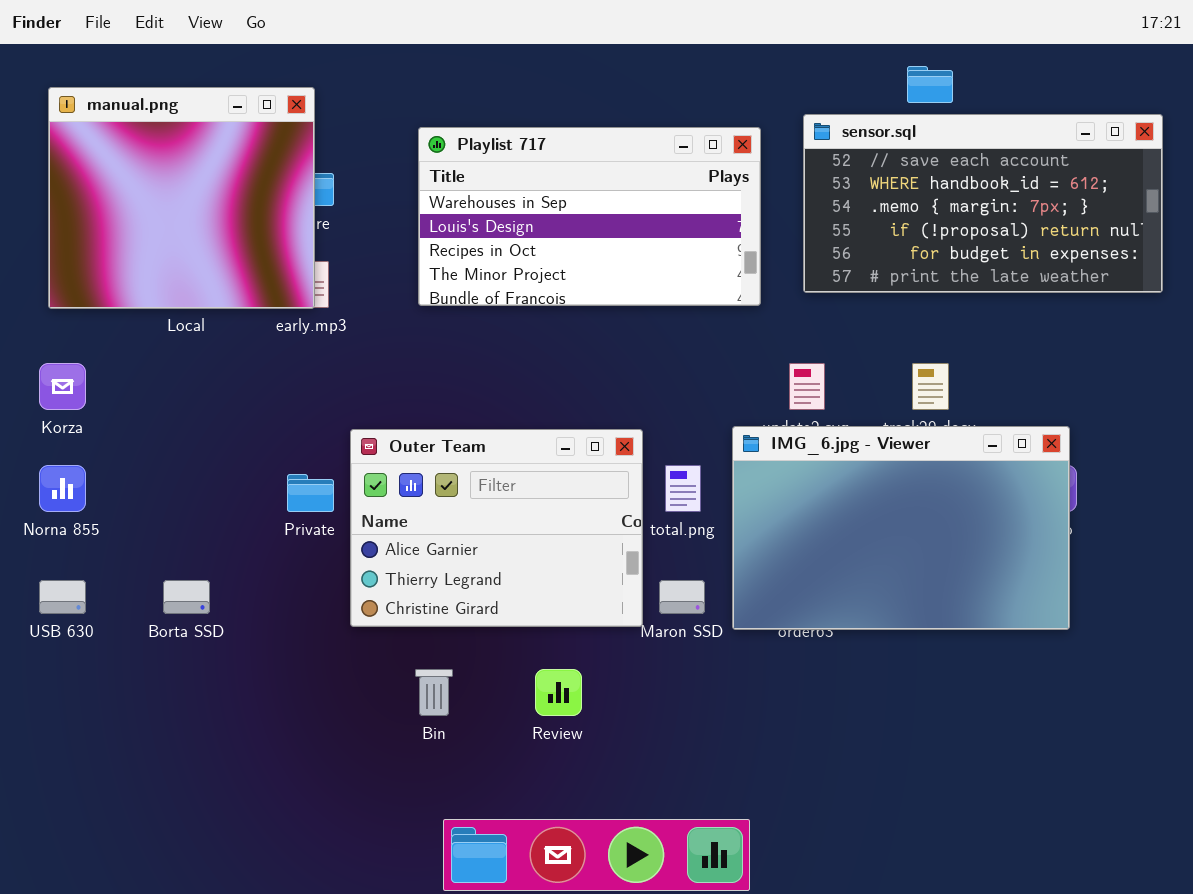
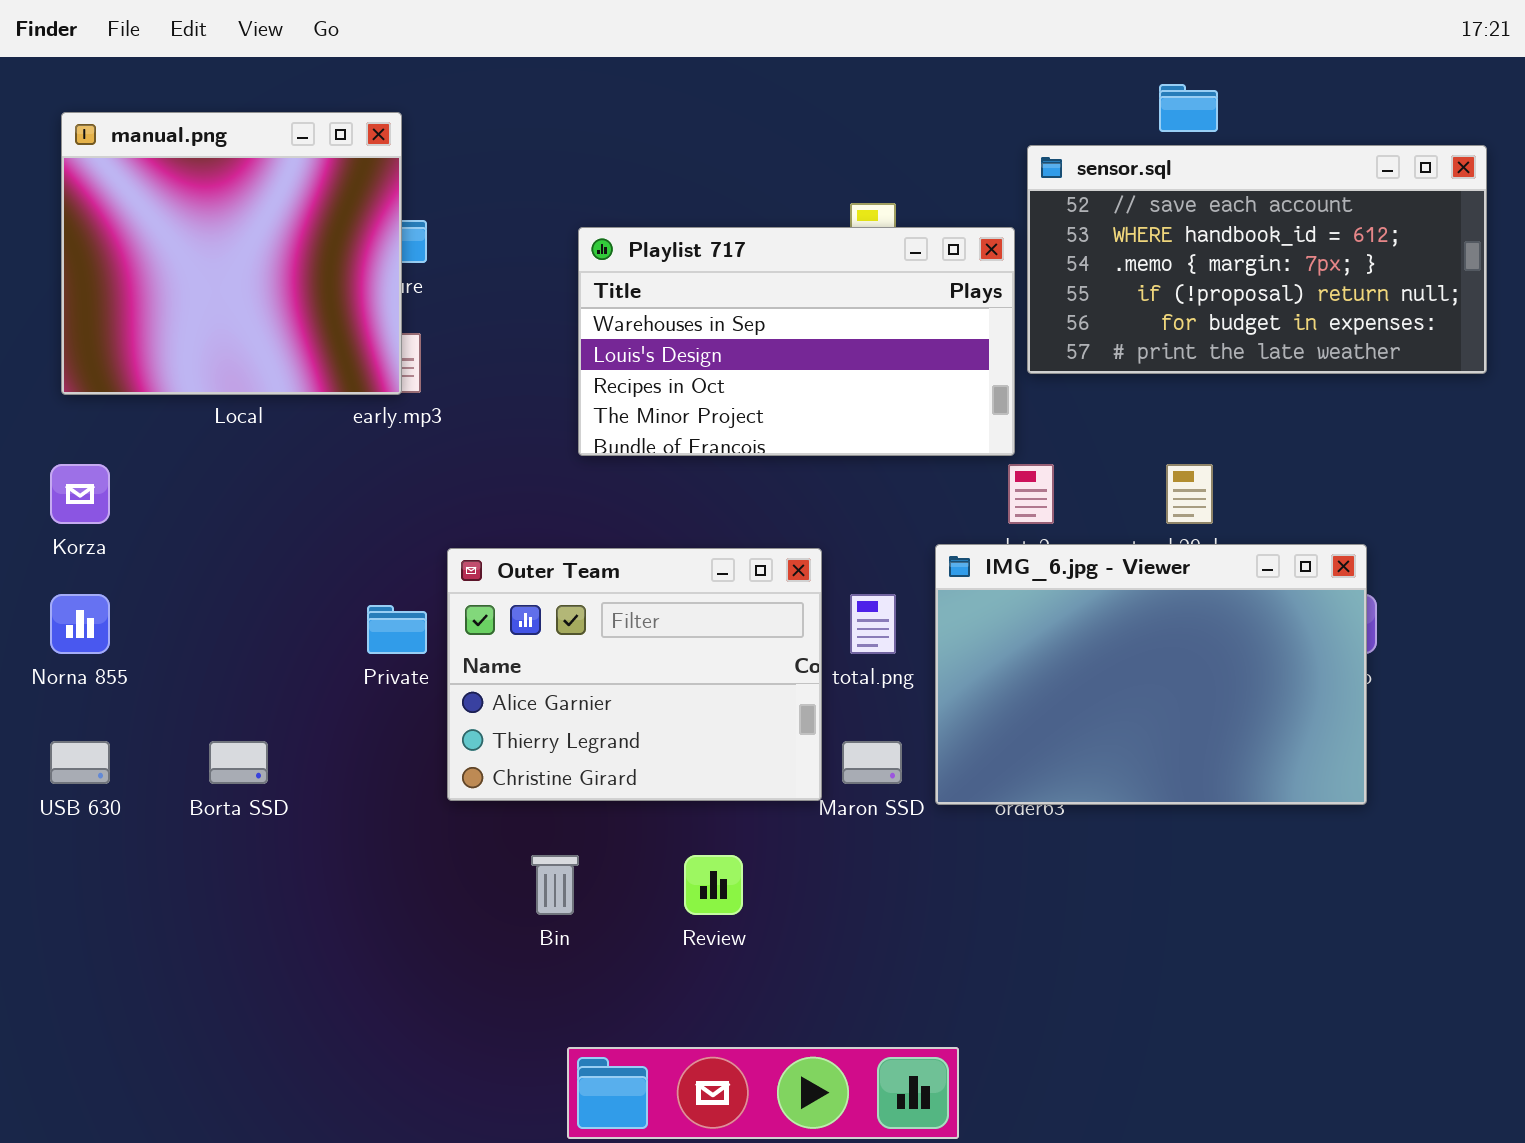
Playlist 717: [418,127,761,306] -> [578,227,1015,456], moved

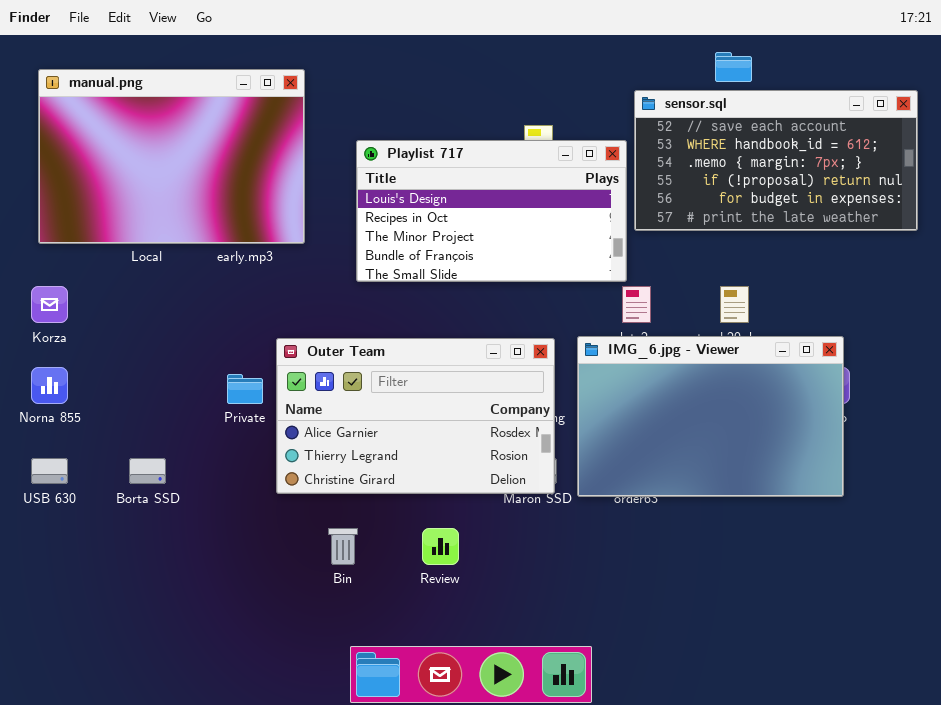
manual.png: [61,112,402,395] -> [38,69,305,244], resized
Playlist 717: [578,227,1015,456] -> [356,140,627,282], scrolled down 1 row
Outer Team: [447,548,822,801] -> [276,338,555,494], resized

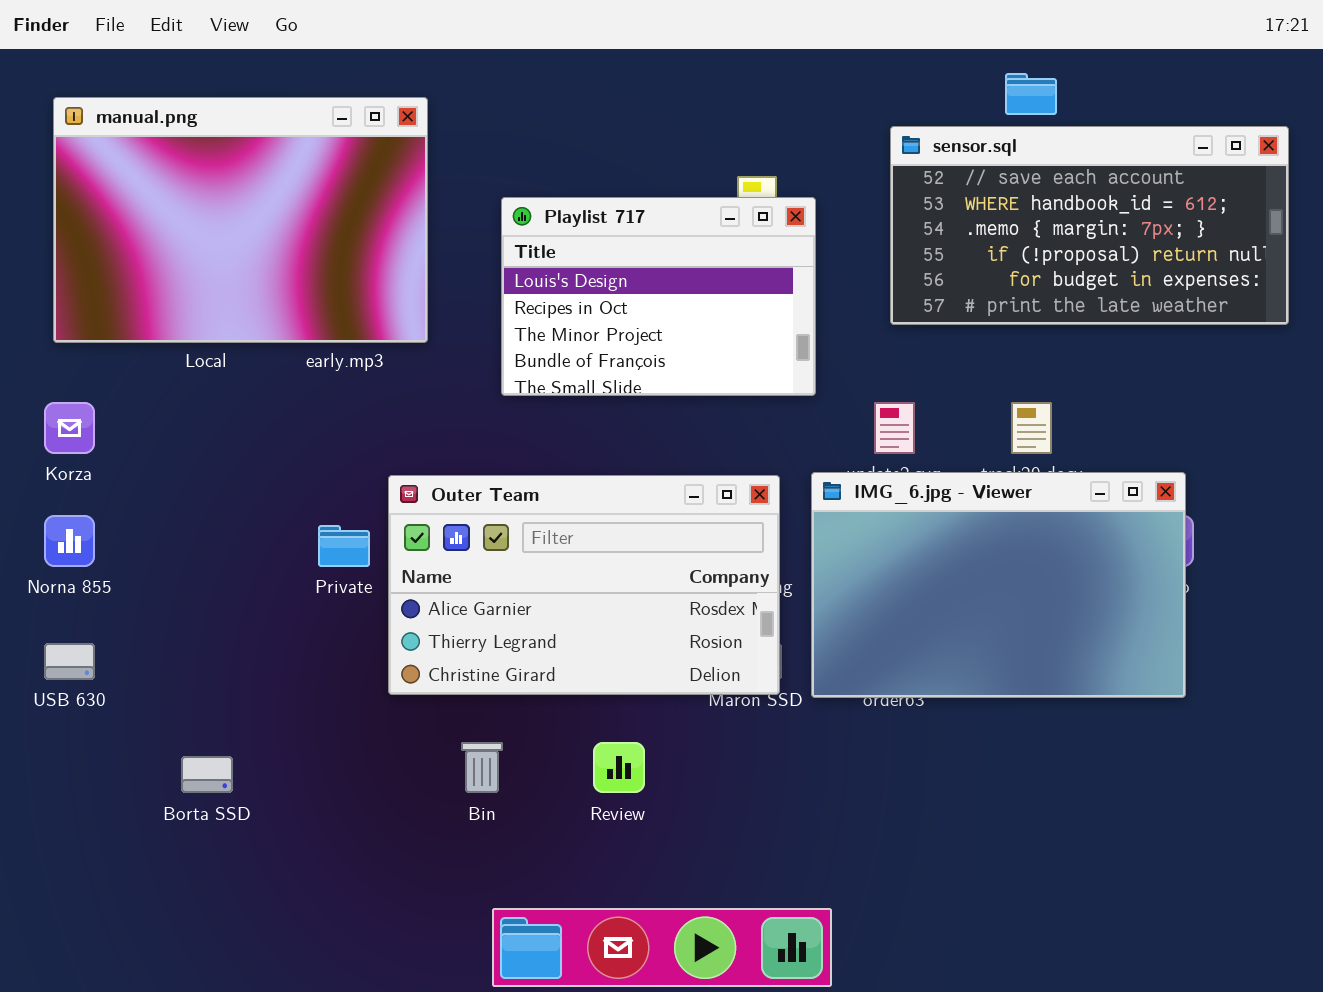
Playlist 717: [356,140,627,282] -> [501,197,816,396], resized
Borta SSD: [129,458,166,484] -> [181,756,233,793], moved

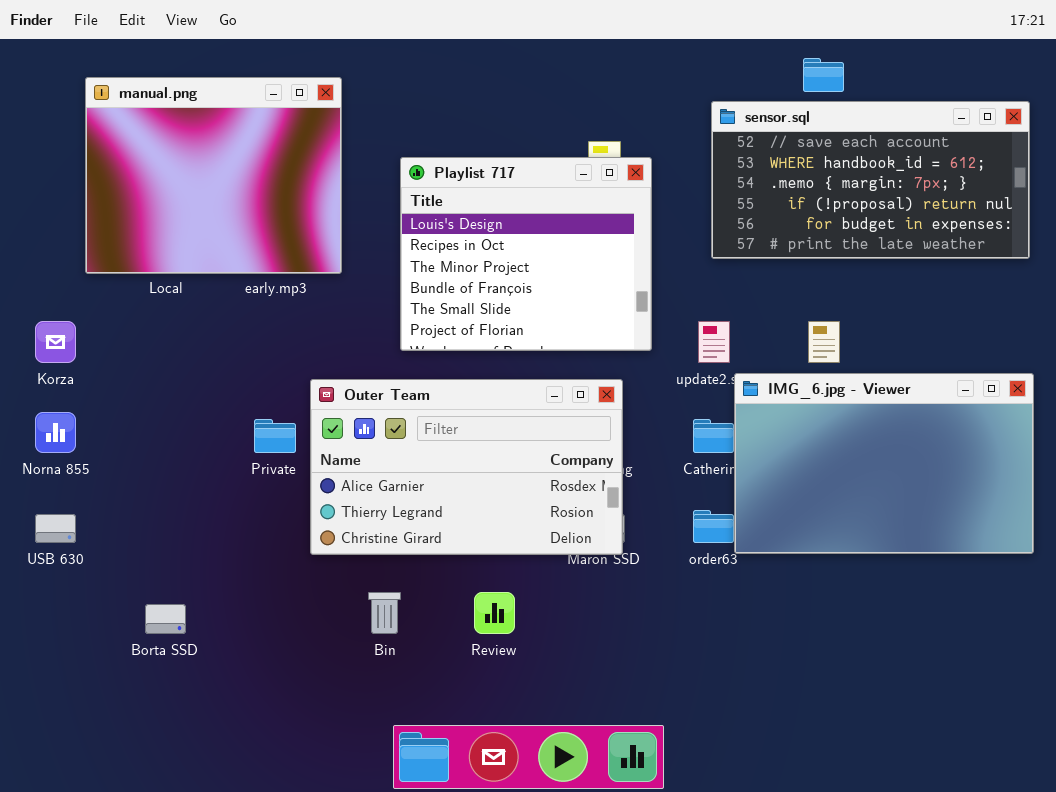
manual.png: [53,97,428,343] -> [85,77,342,274], resized
Playlist 717: [501,197,816,396] -> [400,157,652,351], resized
IMG_6.jpg - Viewer: [811,472,1186,698] -> [734,373,1034,554], moved

